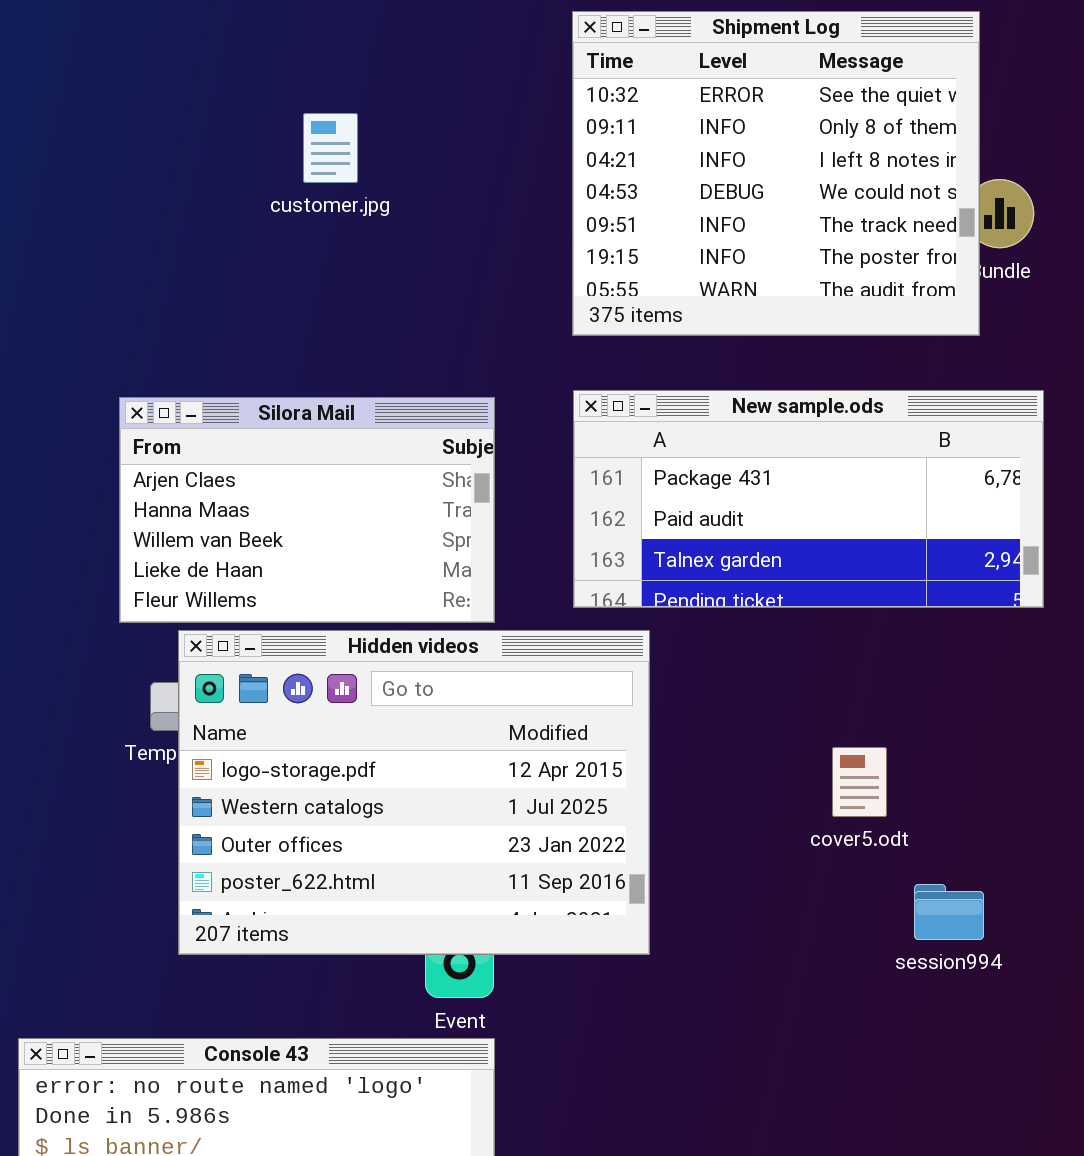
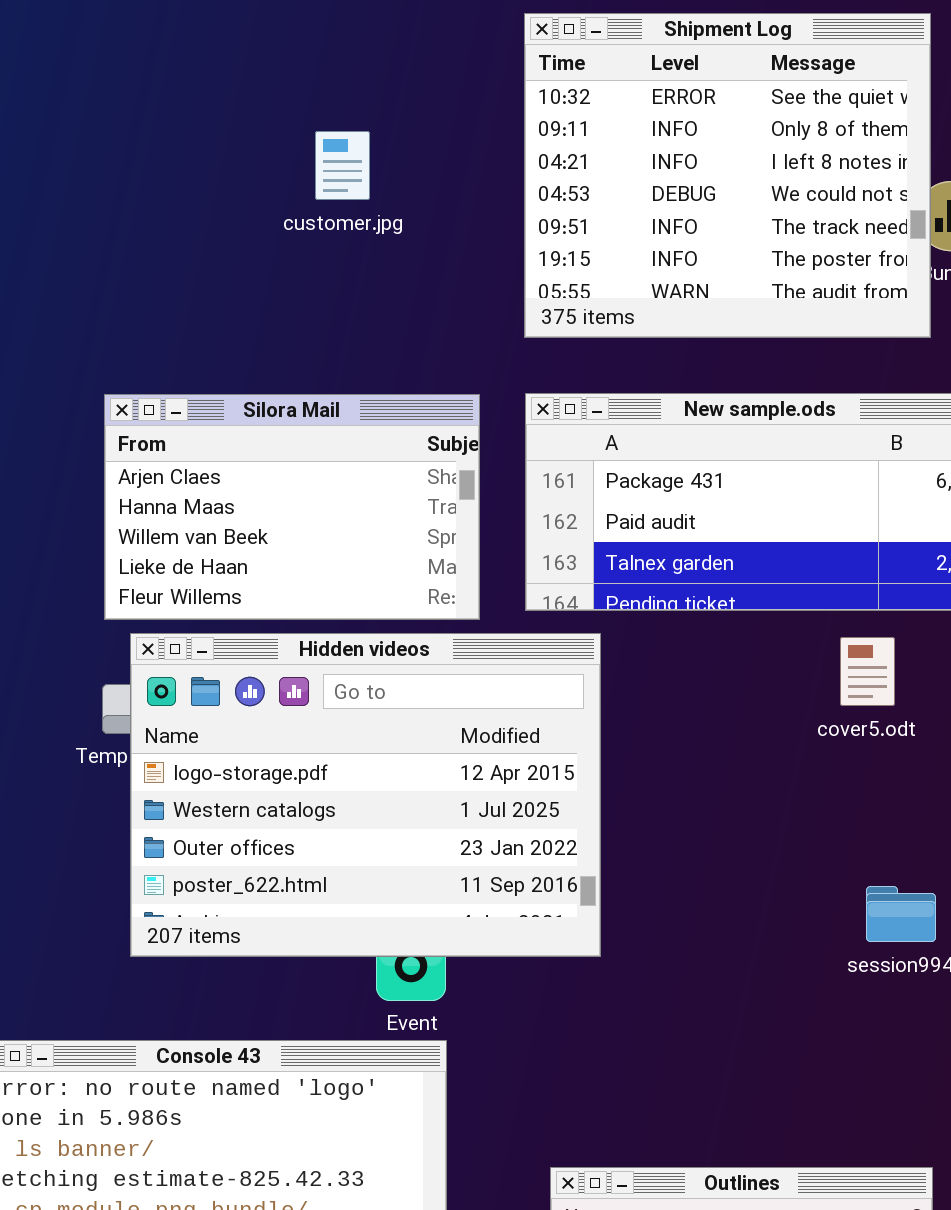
customer.jpg: [303,113,358,183] -> [315,131,370,200], moved
Silora Mail: [119,397,495,623] -> [104,394,480,620], moved
cover5.odt: [832,747,887,817] -> [840,637,895,706], moved

